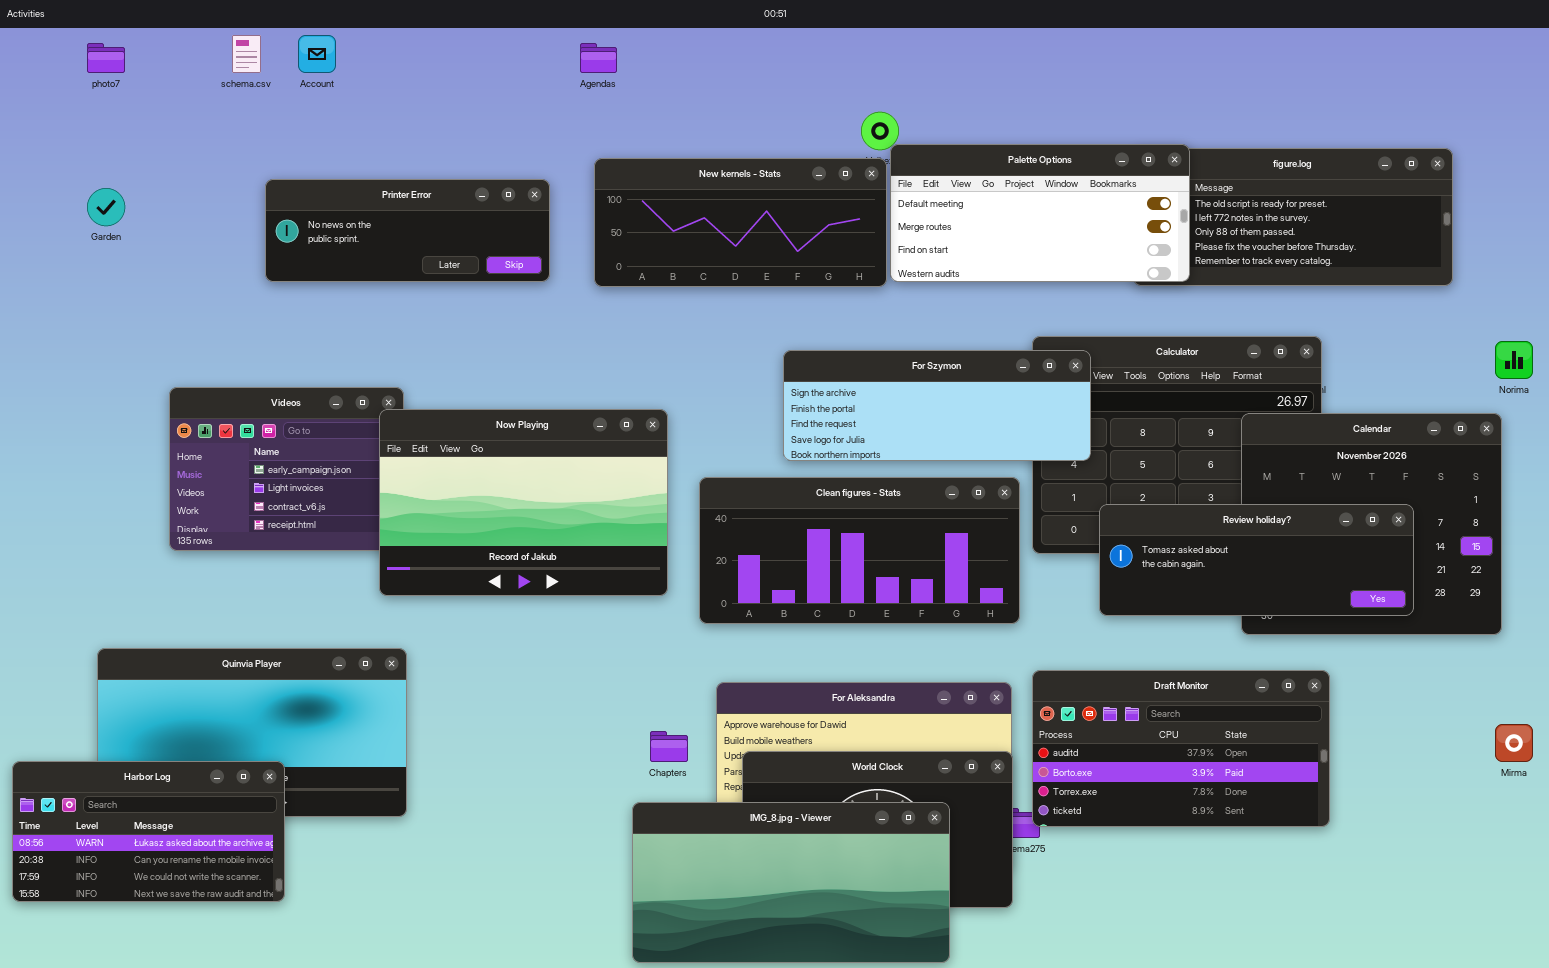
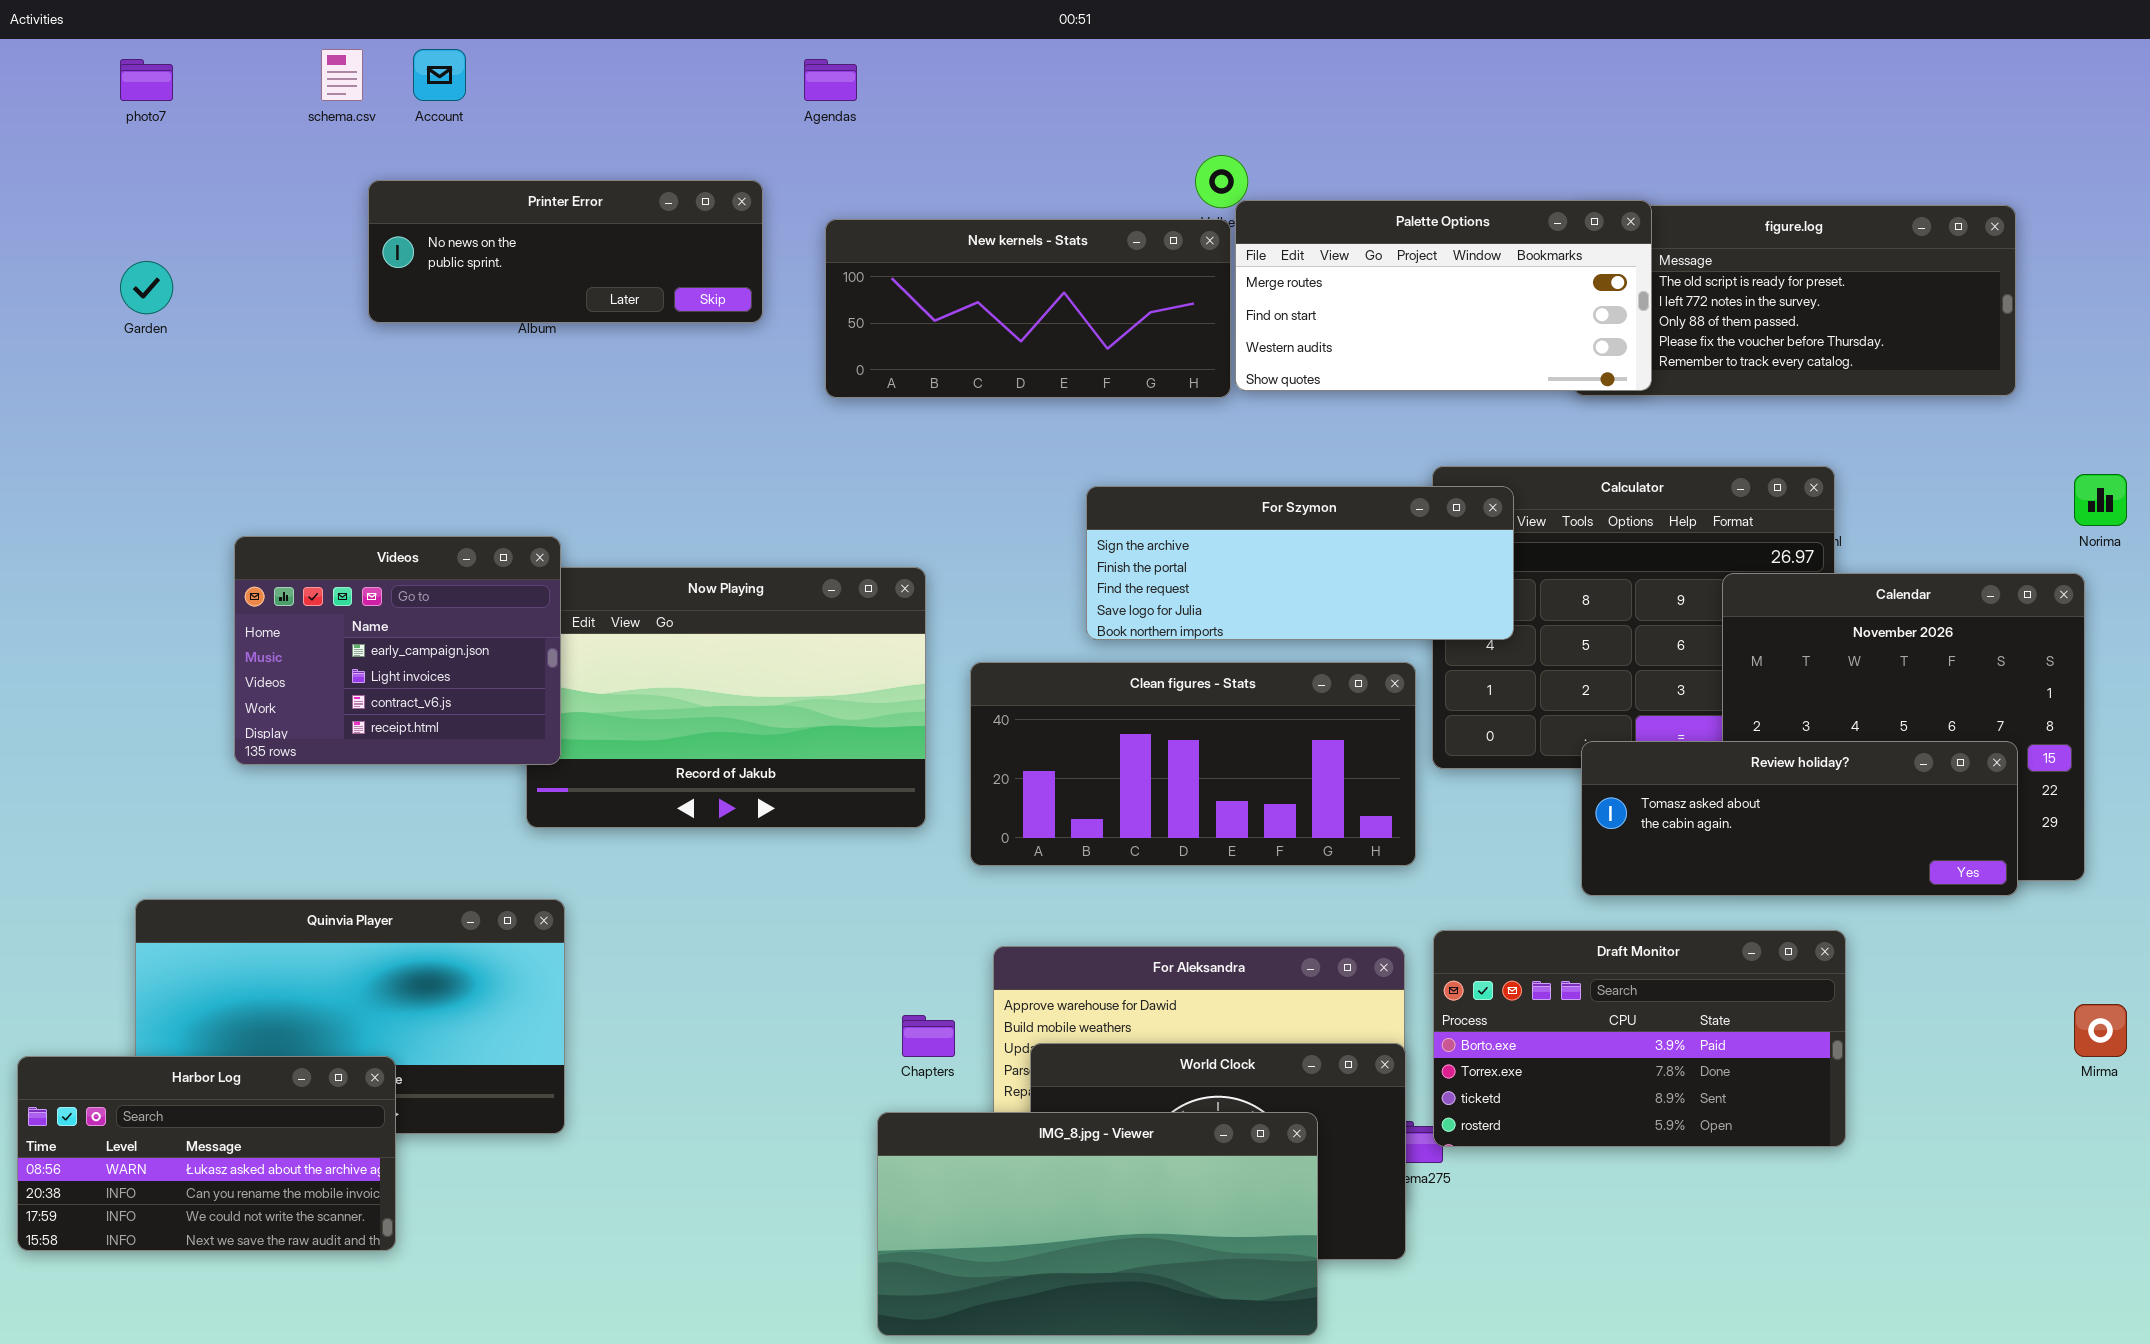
Palette Options: [890,144,1190,282] -> [1235,200,1652,391], scrolled down 1 row
Printer Error: [265,179,550,282] -> [368,180,763,323], moved
Videos: [169,387,404,551] -> [234,536,561,765], raised
Review holiday?: [1099,504,1414,616] -> [1581,741,2018,896], moved
Draft Monitor: [1032,670,1330,827] -> [1433,930,1846,1147], scrolled down 1 row

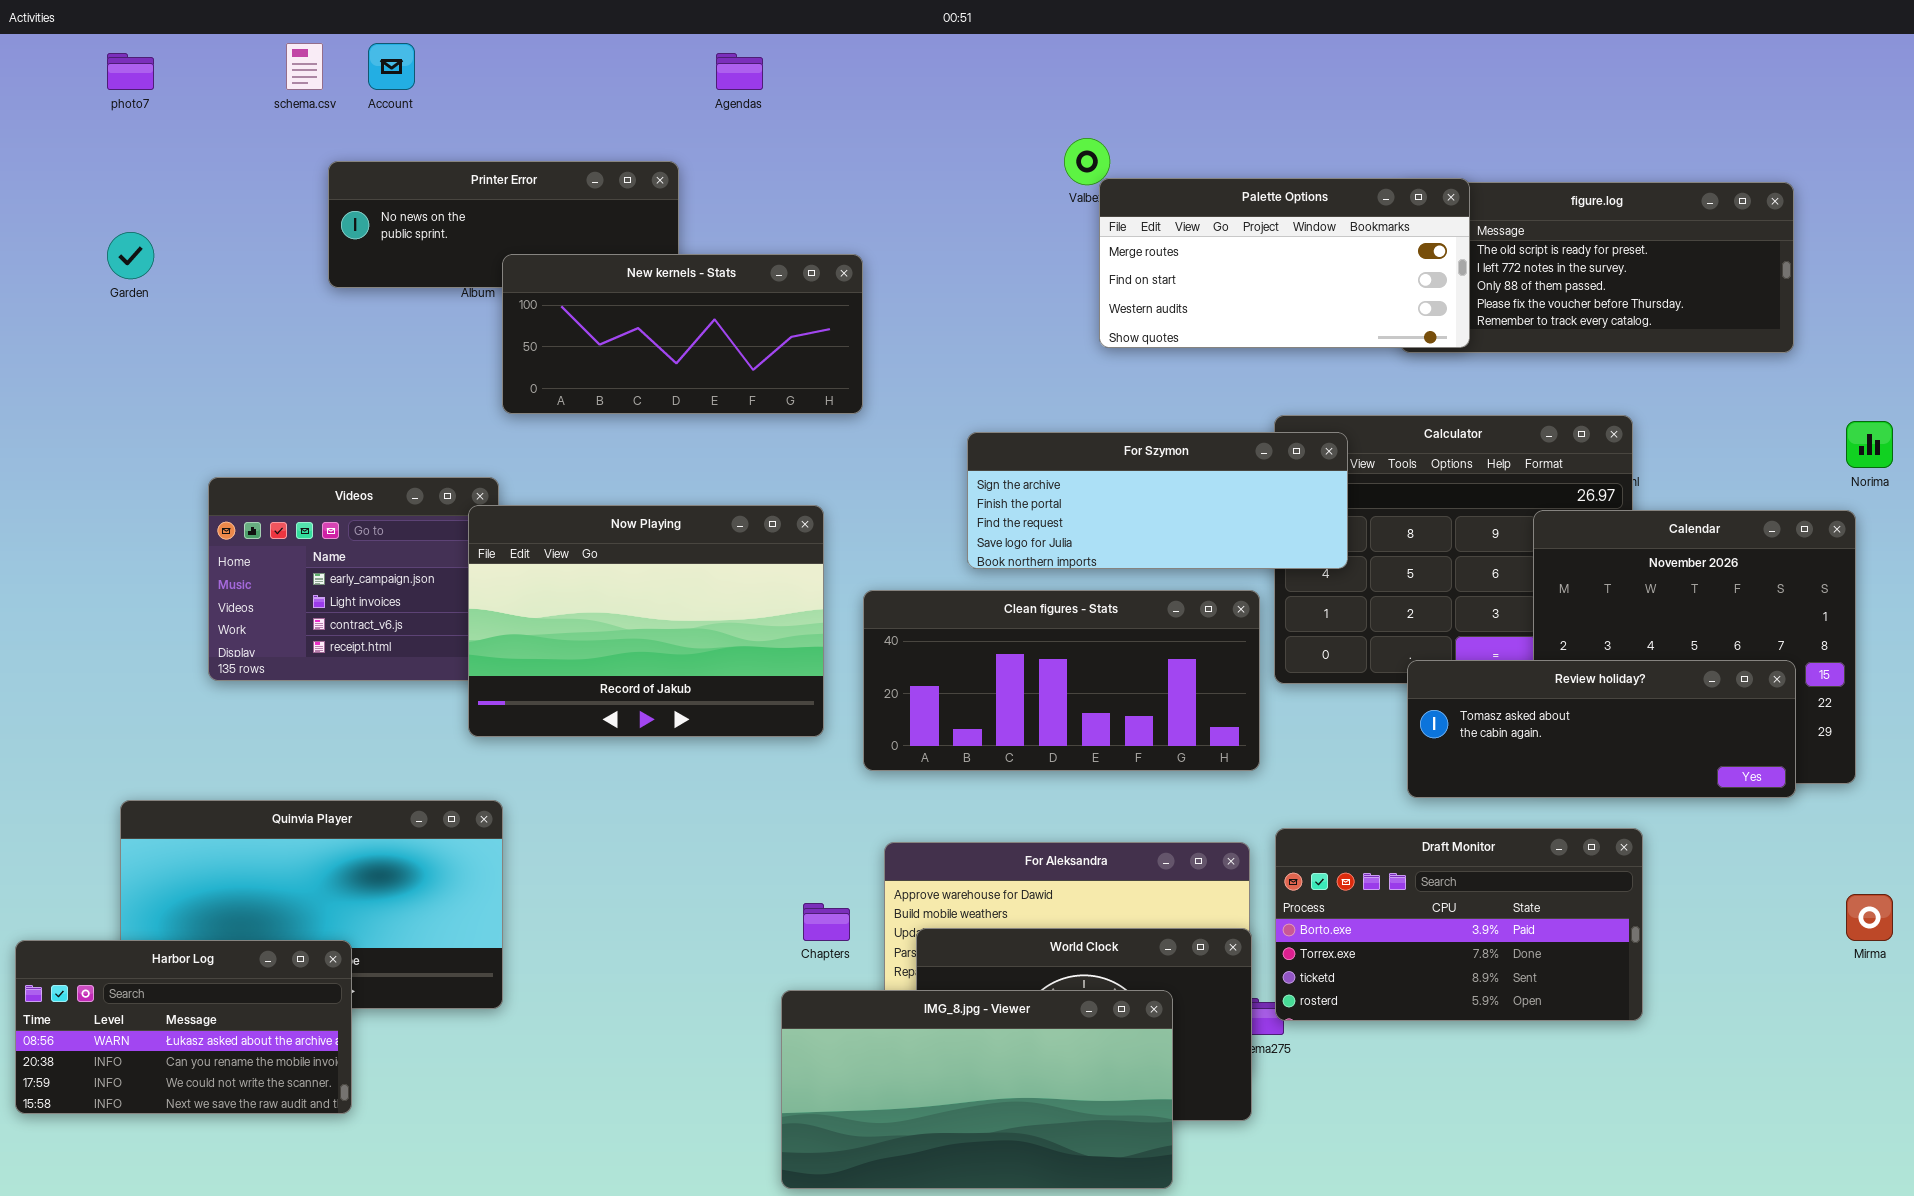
New kernels - Stats: [825,219,1231,398] -> [502,254,863,414], moved
Now Playing: [526,567,926,828] -> [468,505,824,737], raised

